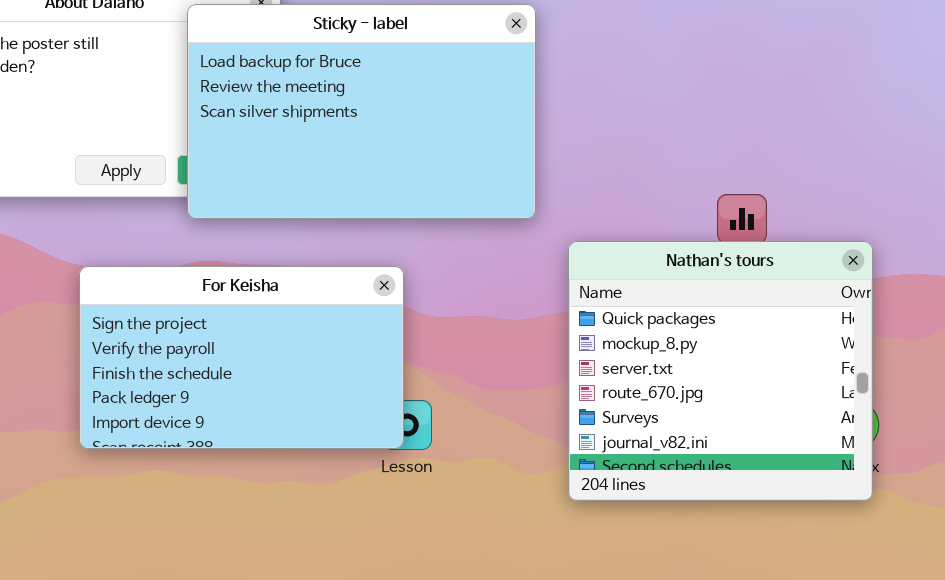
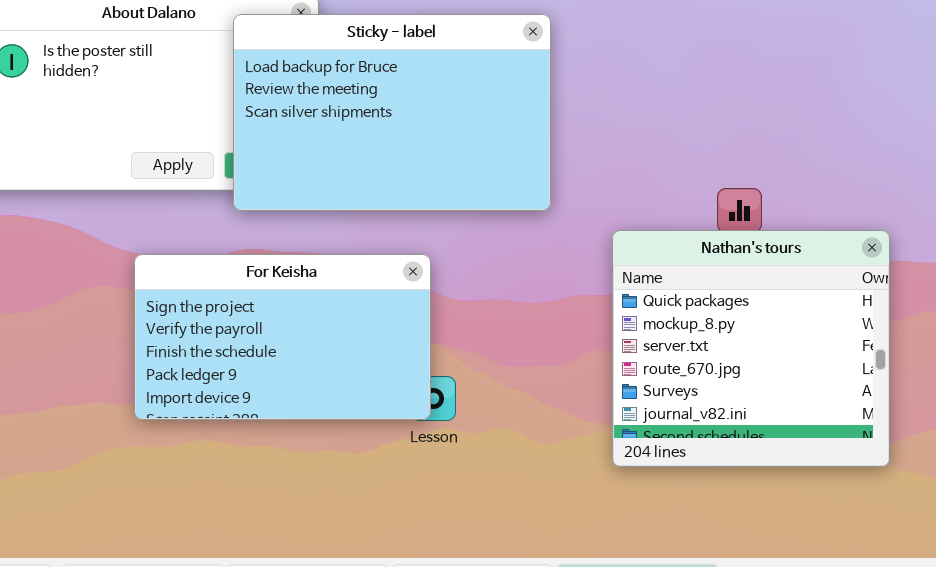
Nathan's tours: [568,241,873,501] -> [612,230,890,467], moved

